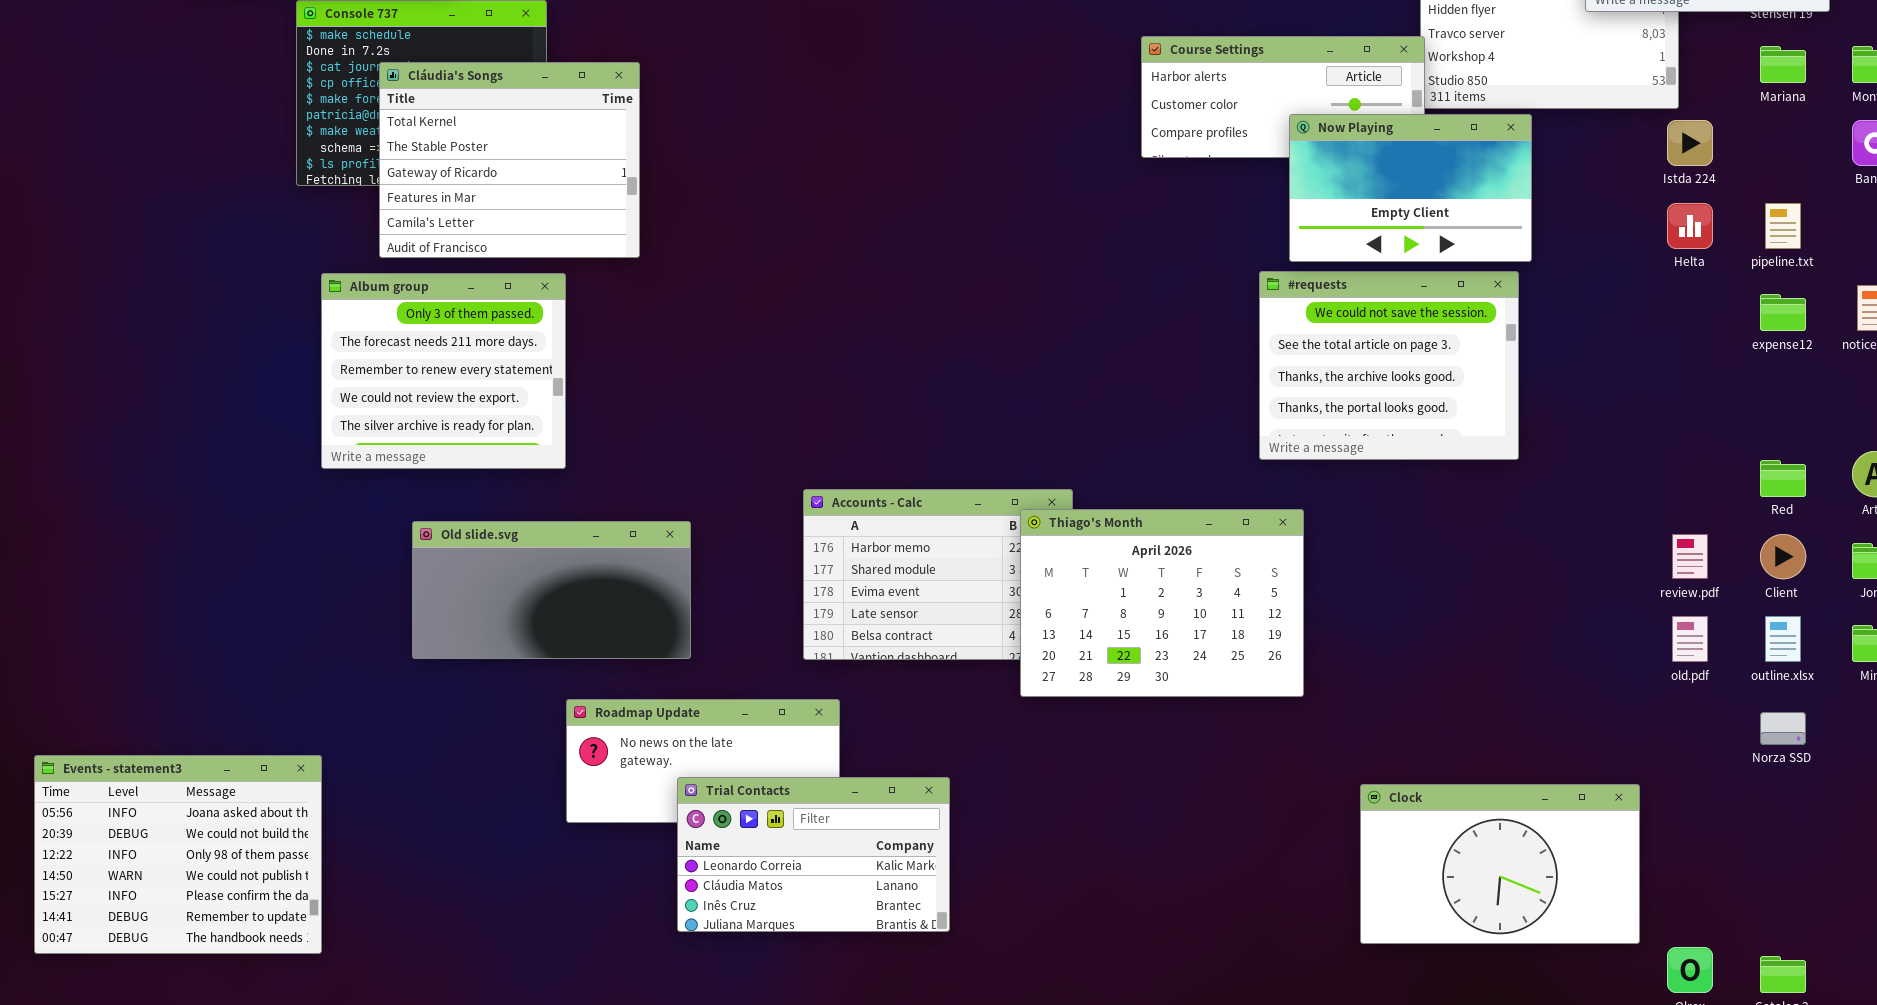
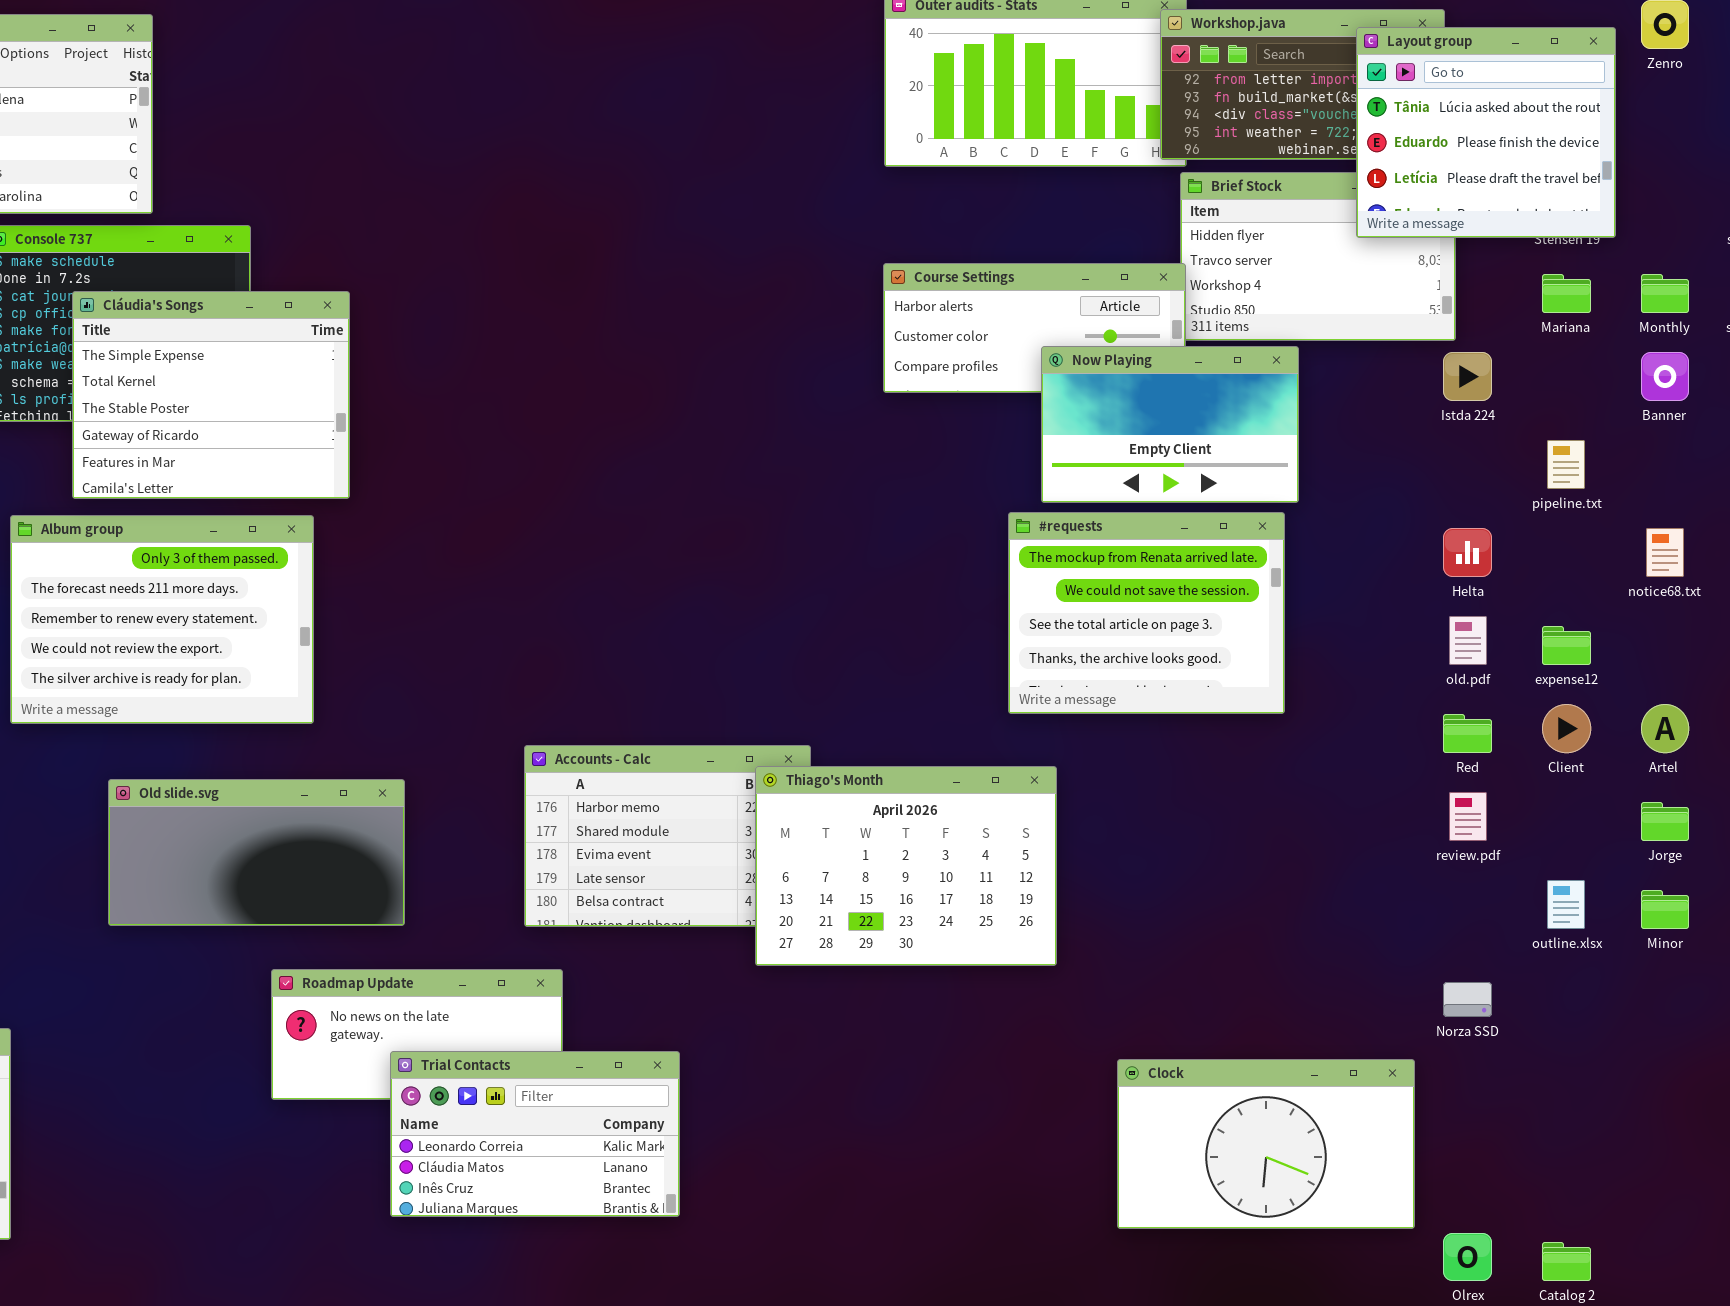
Cláudia's Songs: [379,62,640,258] -> [72,291,350,499], scrolled up 1 row
Helta: [1667,203,1713,249] -> [1443,528,1492,577], moved
#requests: [1259,271,1519,460] -> [1008,512,1285,714], scrolled up 1 row
Album group: [321,273,566,469] -> [10,515,314,724], resized
expense12: [1760,294,1806,331] -> [1542,626,1591,665], moved
Red: [1760,460,1806,497] -> [1443,714,1492,753], moved
Client: [1760,534,1806,579] -> [1542,704,1591,753], moved
old.pdf: [1672,616,1708,662] -> [1449,616,1487,665], moved
Norza SSD: [1760,712,1806,745] -> [1443,982,1492,1017], moved

